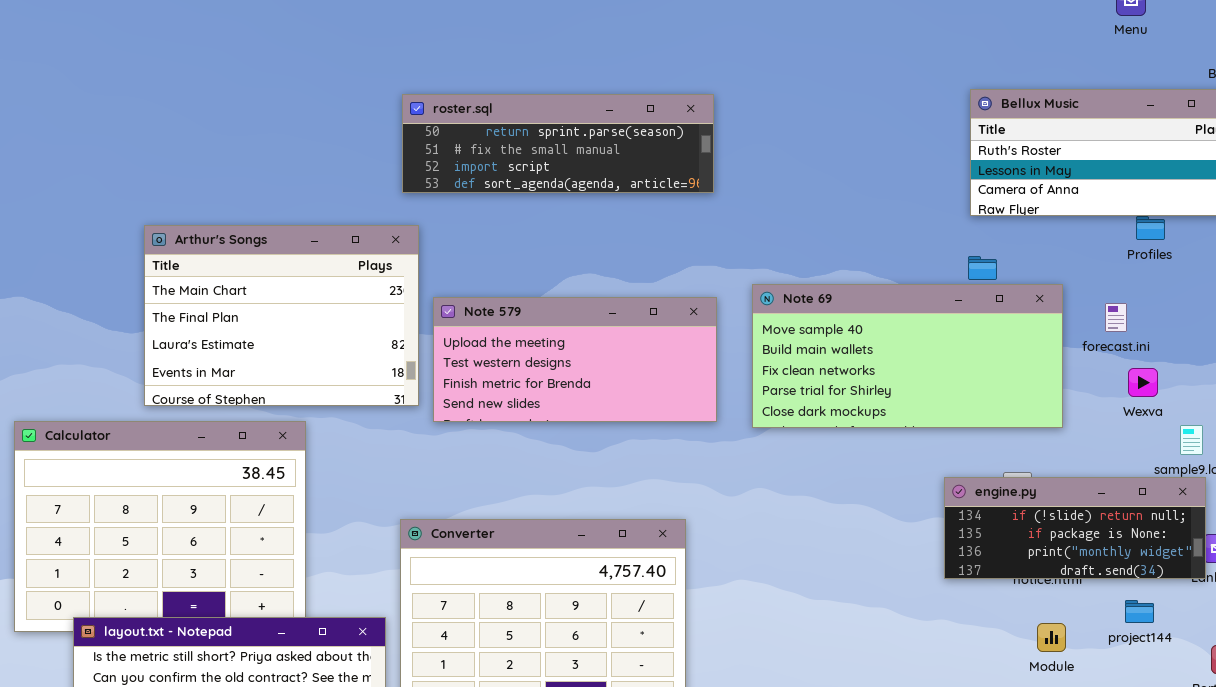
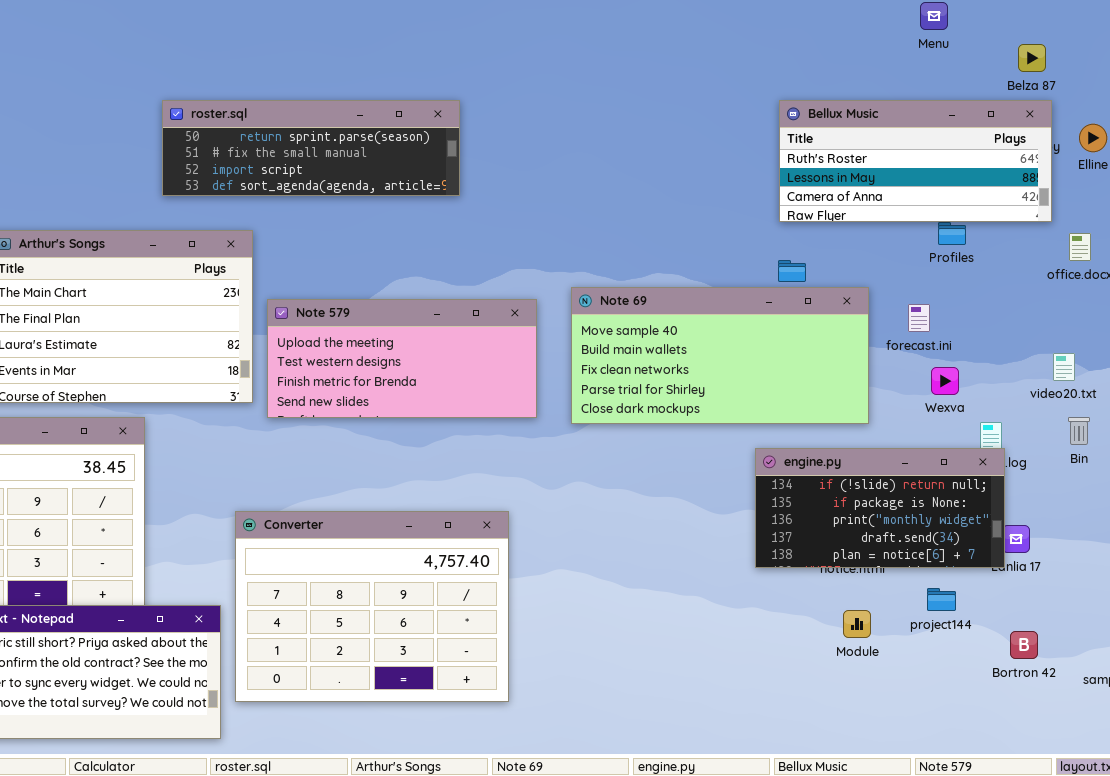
roster.sql: [402,94,714,193] -> [162,100,460,196], moved
engine.py: [944,477,1206,579] -> [755,448,1005,568], resized

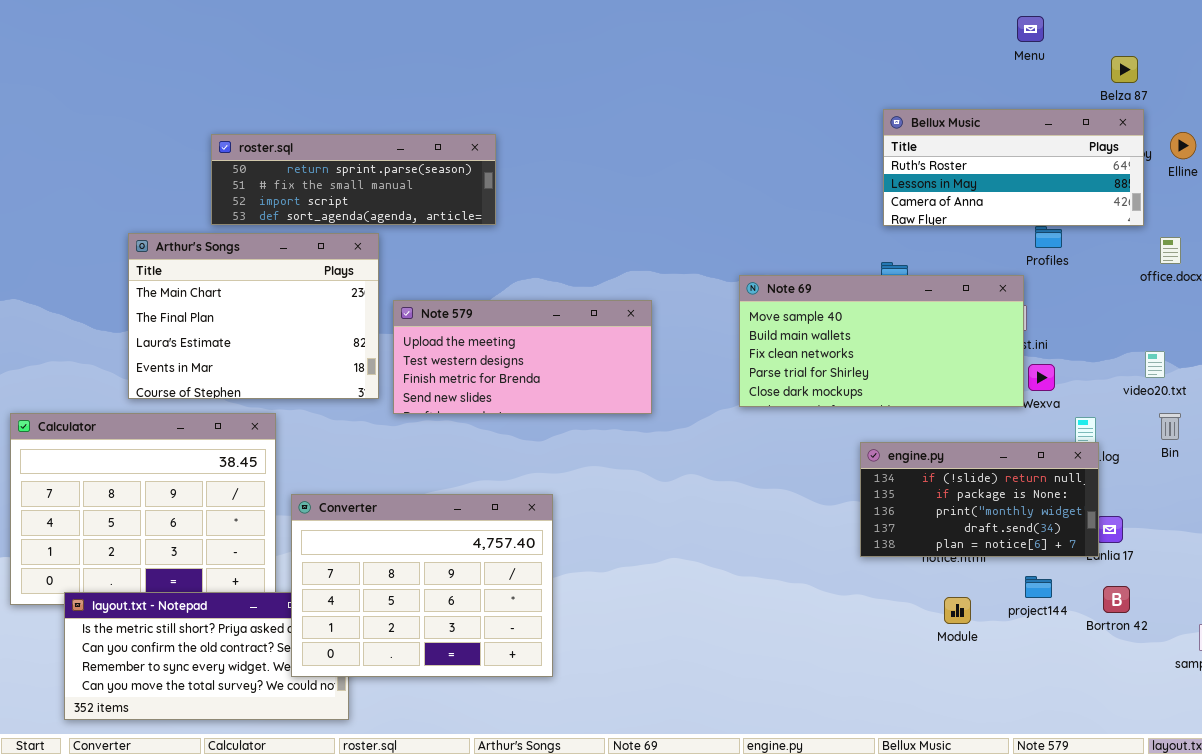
roster.sql: [162,100,460,196] -> [211,134,496,225], moved
Note 69: [571,287,869,424] -> [739,275,1024,407], moved
Converter: [235,511,509,702] -> [291,494,553,677], moved
Bortron 42: [1010,631,1038,659] -> [1103,586,1130,613], moved

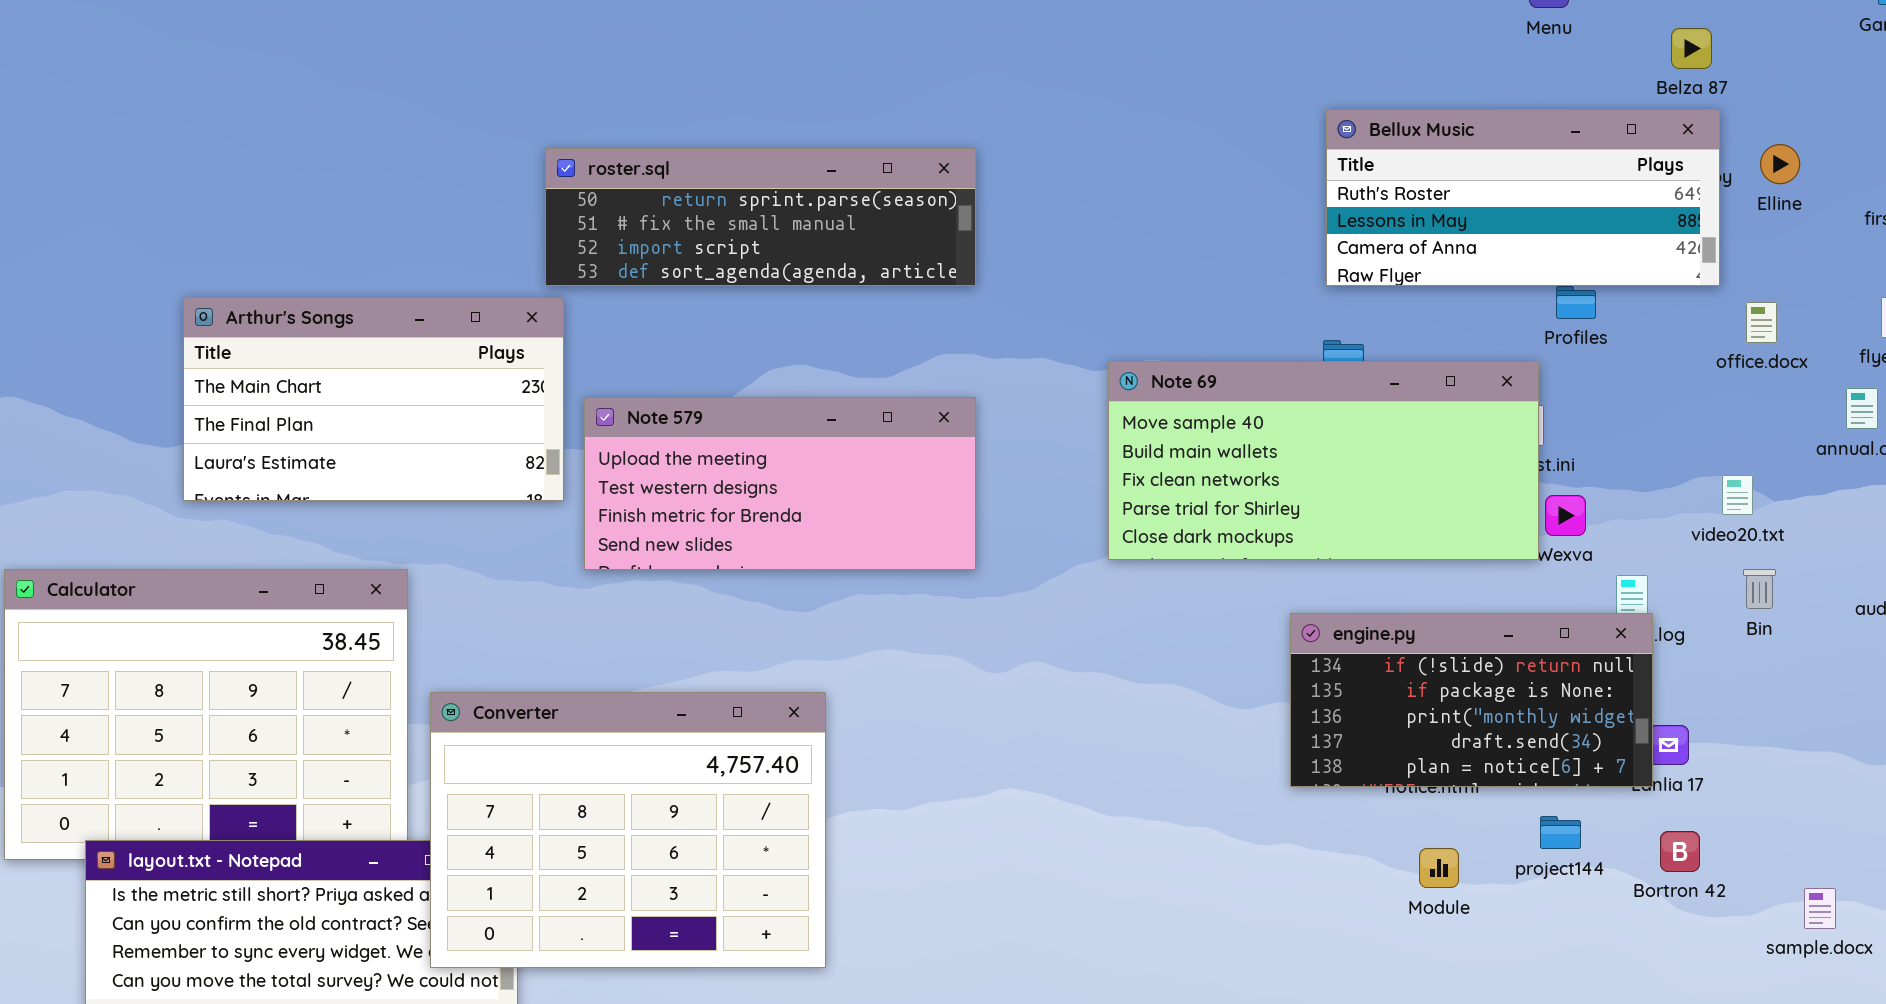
roster.sql: [211,134,496,225] -> [545,148,976,286], moved
Arthur's Songs: [128,233,379,399] -> [183,297,564,501], resized

